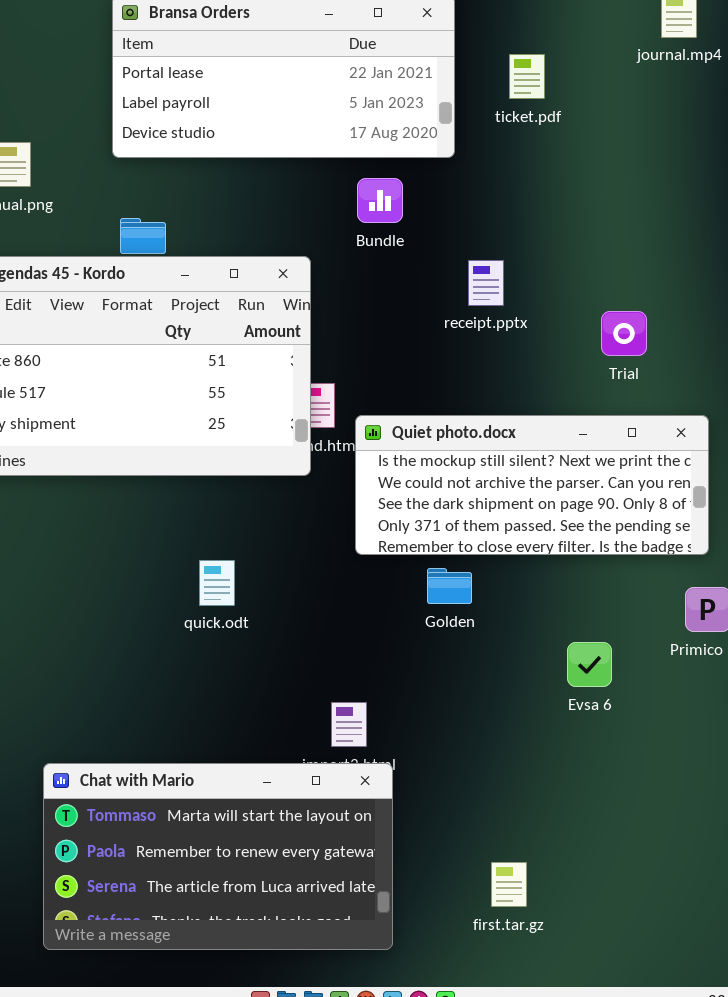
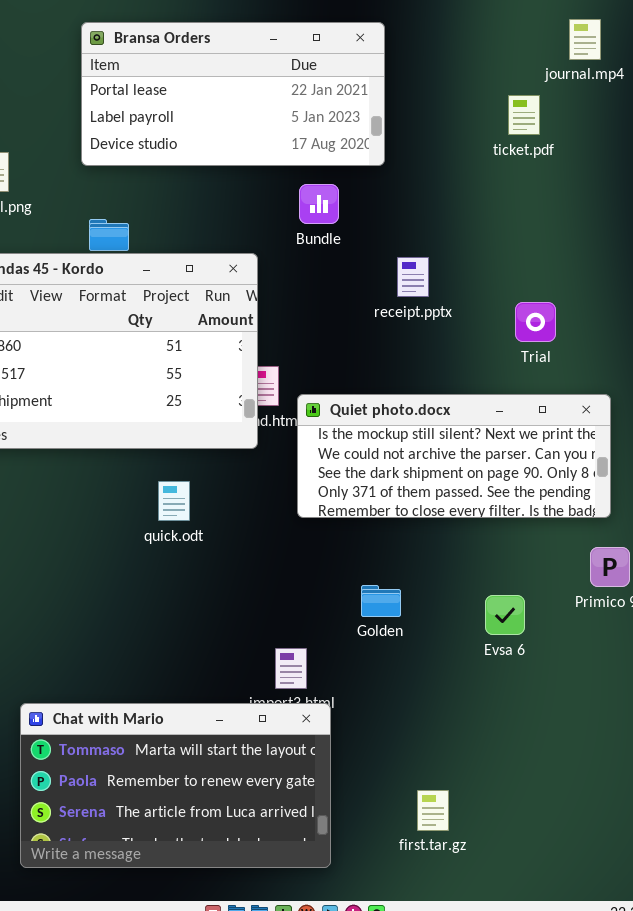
ticket.pdf: [509,54,545,99] -> [508,95,540,135], moved
quick.odt: [199,560,235,606] -> [158,481,190,521], moved
Golden: [427,568,472,604] -> [361,585,401,617], moved

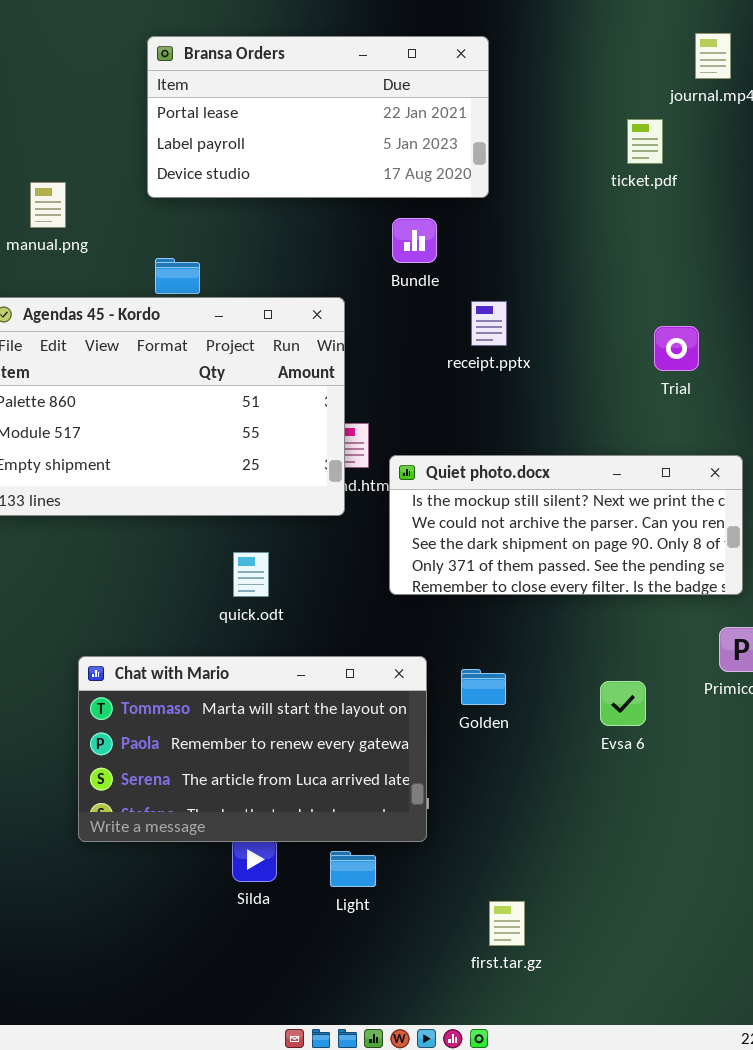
receipt.pptx: [397,257,429,297] -> [471,301,507,346], moved
Trial: [515,302,556,342] -> [654,326,699,371], moved
Chat with Mario: [20,703,331,868] -> [78,656,427,842], moved
first.tar.gz: [417,790,449,831] -> [489,901,525,946], moved

